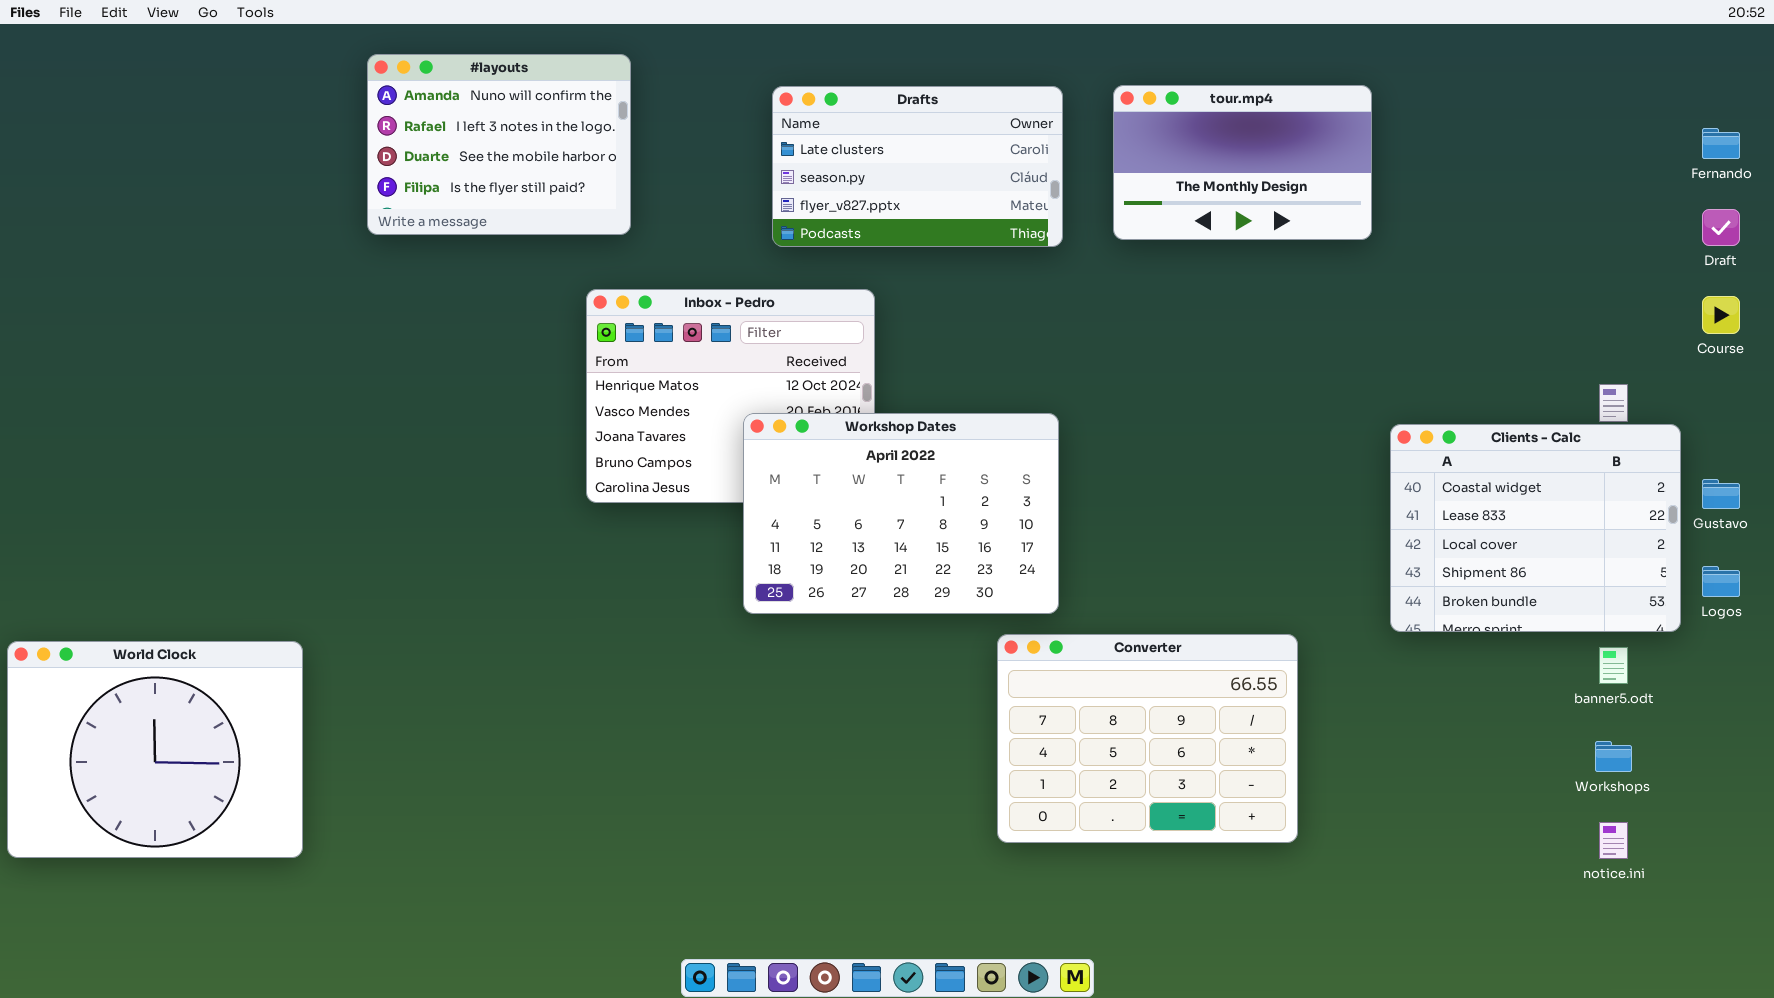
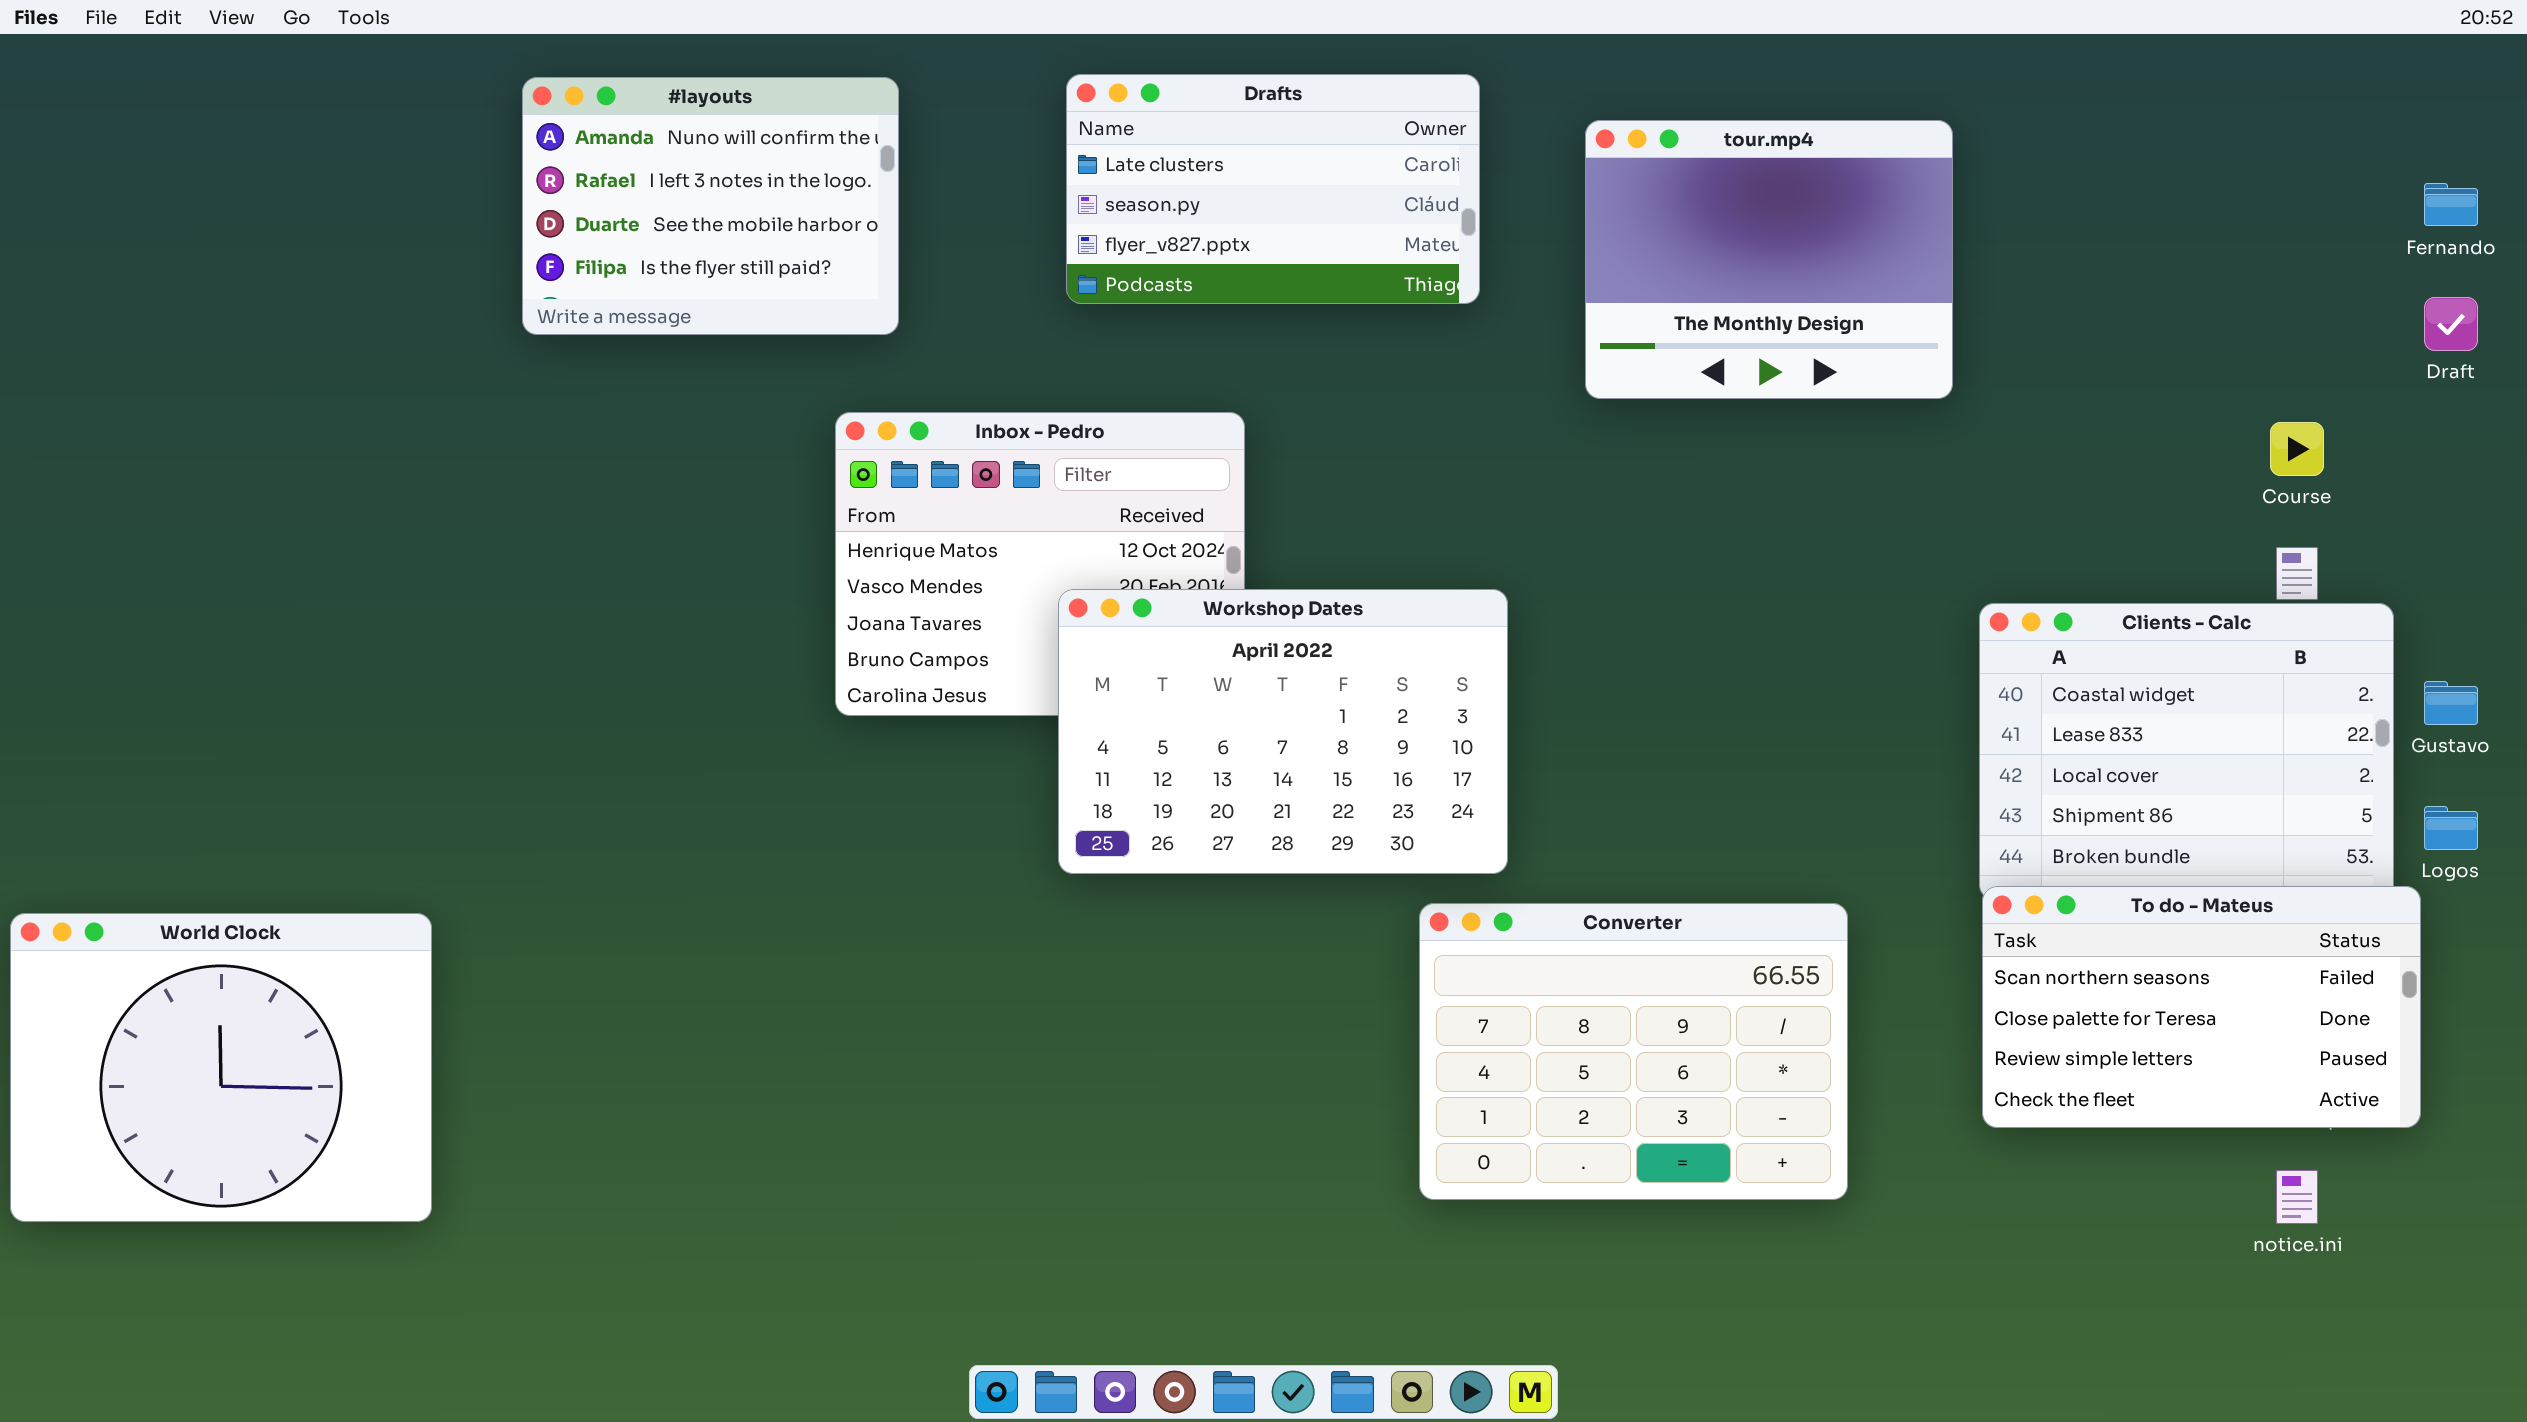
tour.mp4: [1113,85,1372,240] -> [1585,120,1953,399], resized
Drafts: [772,86,1063,247] -> [1066,74,1480,304], moved
Course: [1702,296,1740,334] -> [2270,422,2324,476], moved
To do - Mateus: none -> [1982,886,2421,1128], opened

